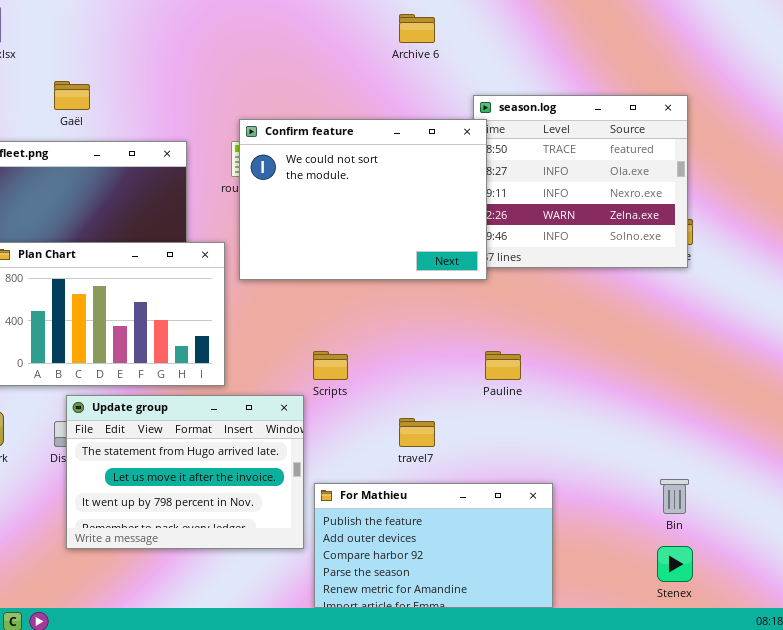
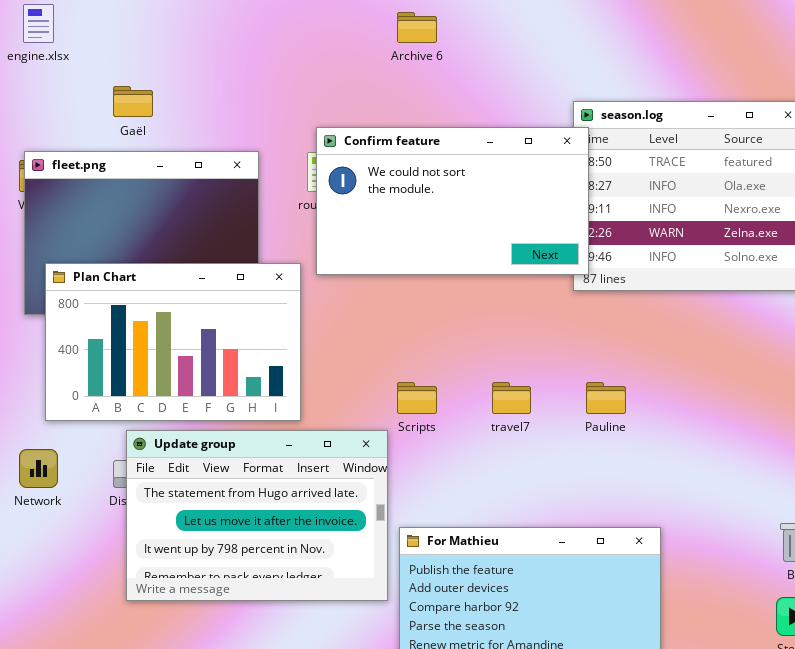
Archive 6: [399,14,435,43] -> [397,12,437,43], moved
Confirm feature: [239,119,487,280] -> [316,127,589,275], resized
travel7: [399,418,435,447] -> [492,382,531,414], moved

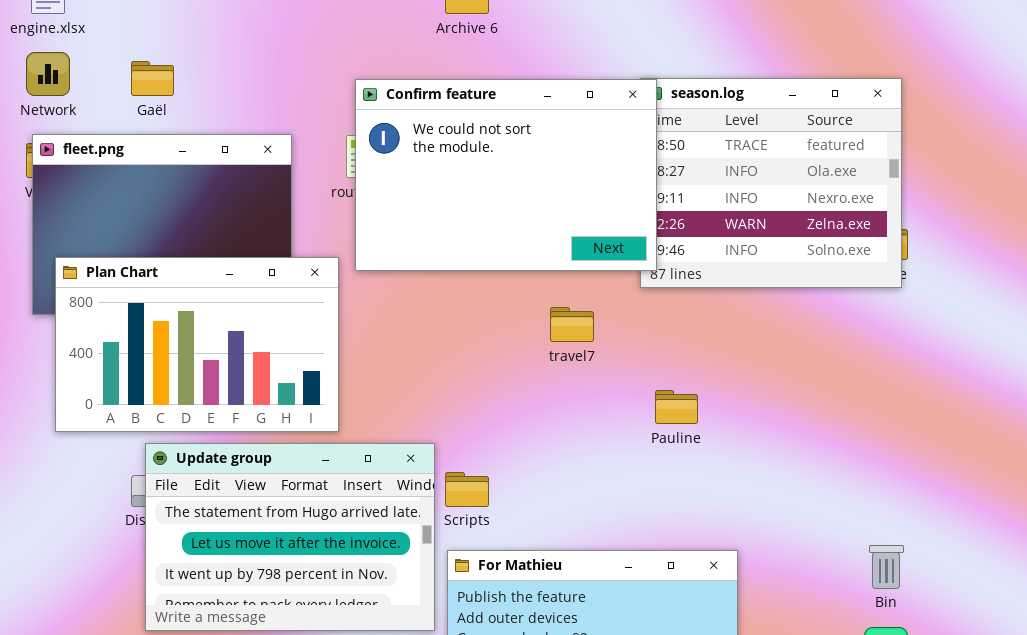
Confirm feature: [316,127,589,275] -> [355,79,657,271], resized
Scripts: [397,382,437,414] -> [445,472,489,507], moved
travel7: [492,382,531,414] -> [550,307,594,342], moved
Network: [19,449,58,488] -> [26,52,70,96], moved

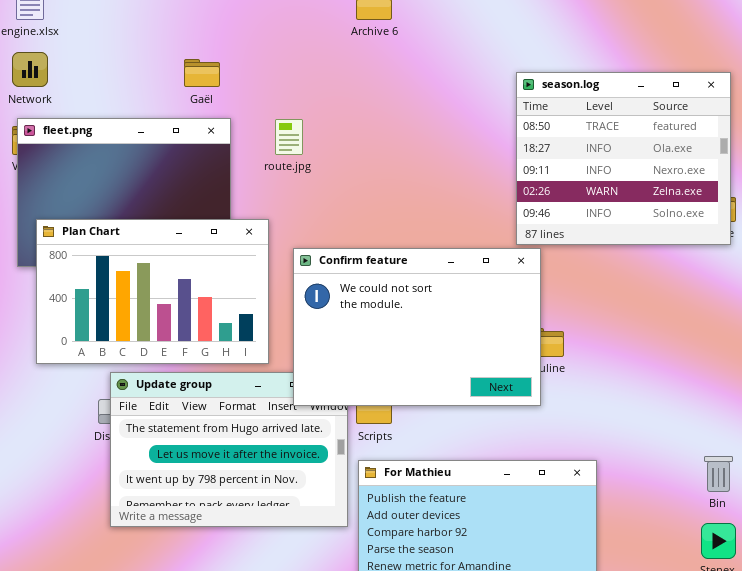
Gaël: [131,61,174,96] -> [184,59,220,87], moved
Confirm feature: [355,79,657,271] -> [293,248,541,406], moved

